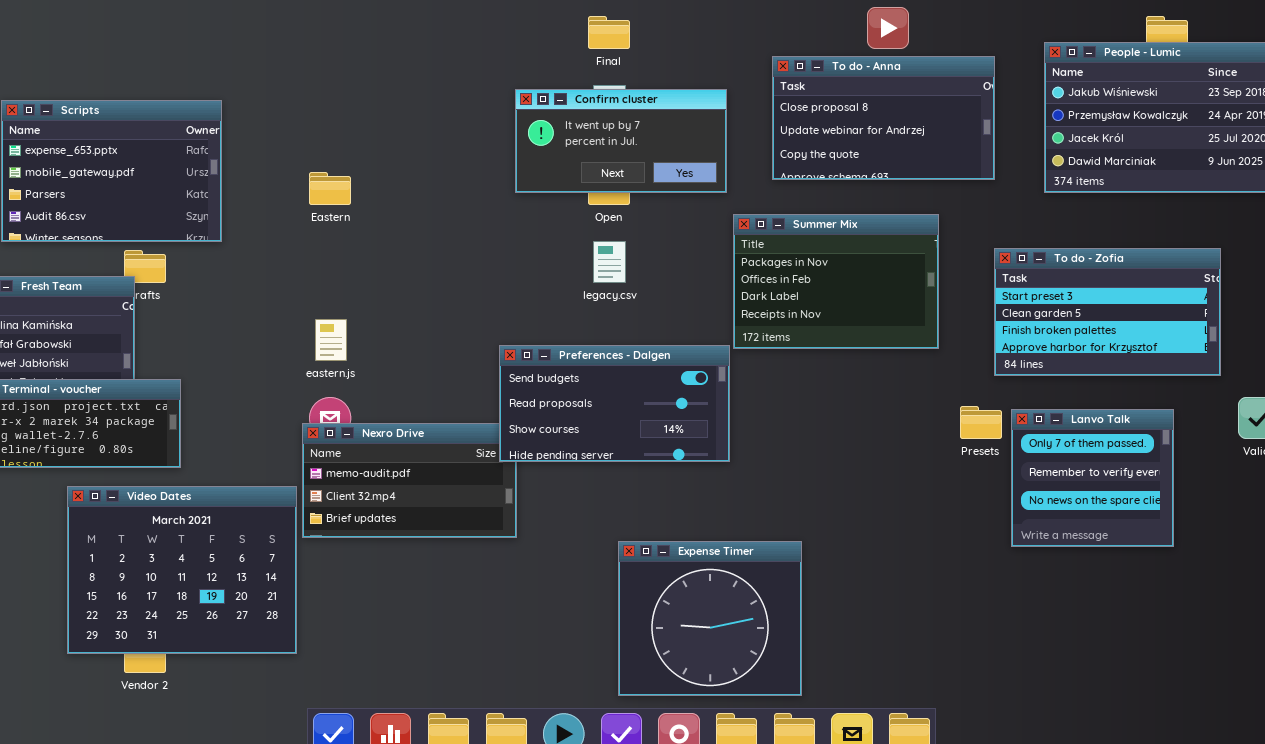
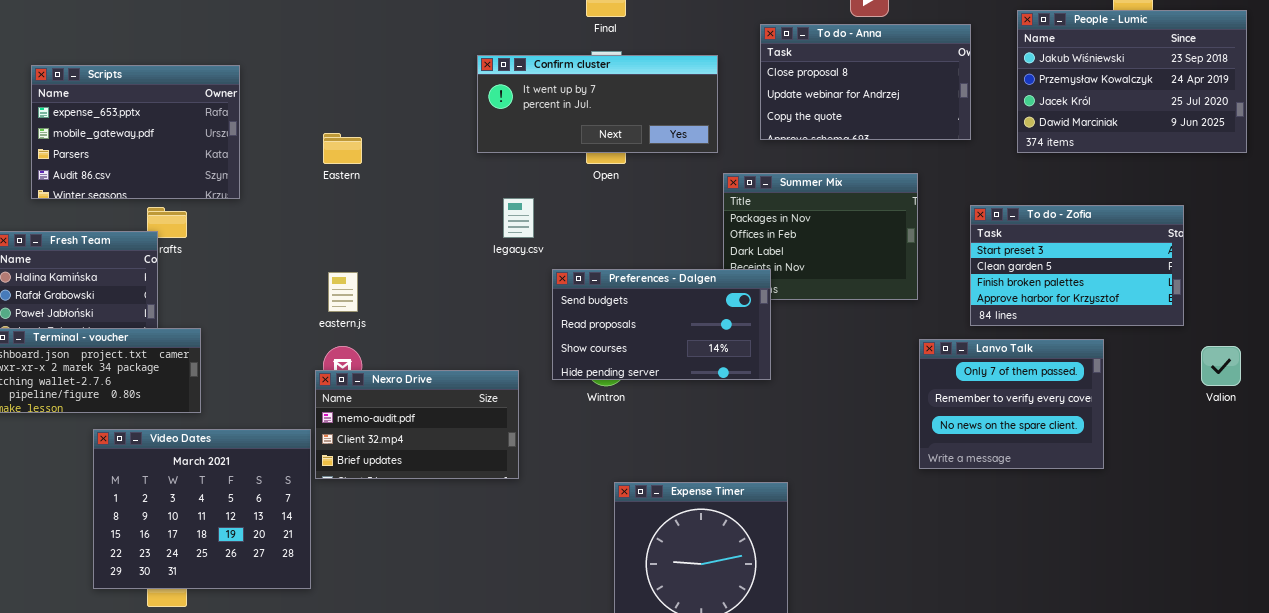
Confirm cluster: [515,89,727,193] -> [477,55,718,153], resized
legacy.csv: [593,241,626,283] -> [503,198,534,238], moved
Preferences - Dalgen: [499,345,730,462] -> [552,269,771,380], moved
Lanvo Talk: [1011,409,1174,547] -> [919,339,1104,469], moved, resized

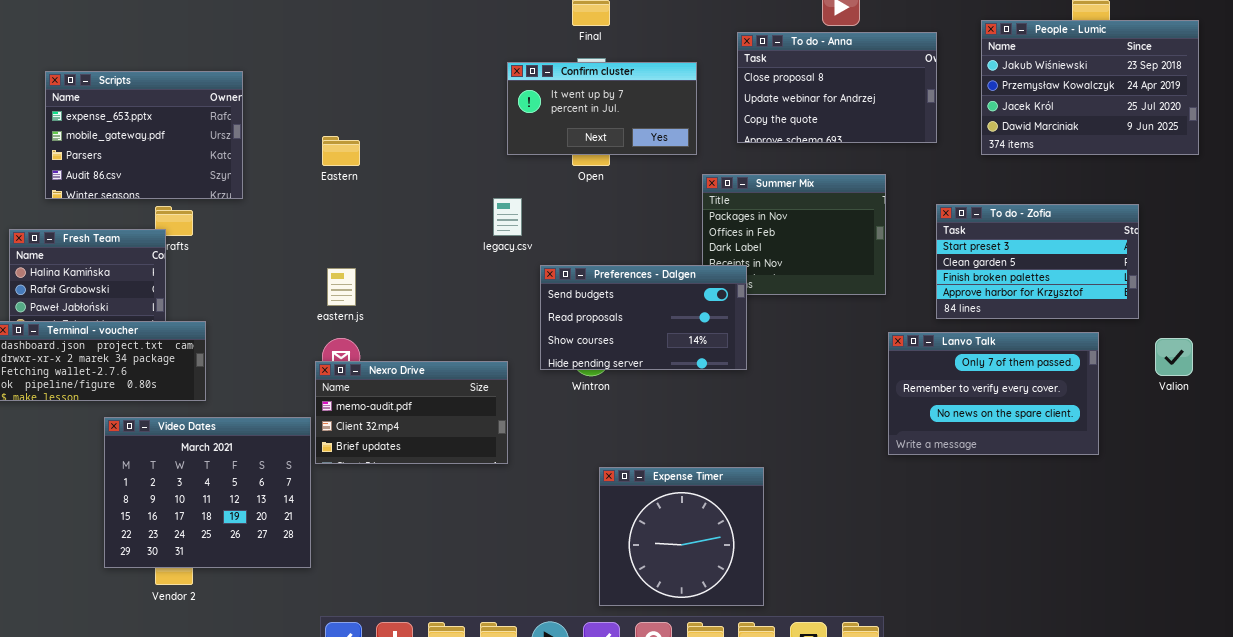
Confirm cluster: [477,55,718,153] -> [507,62,697,155], resized
Lanvo Talk: [919,339,1104,469] -> [888,332,1099,455], resized

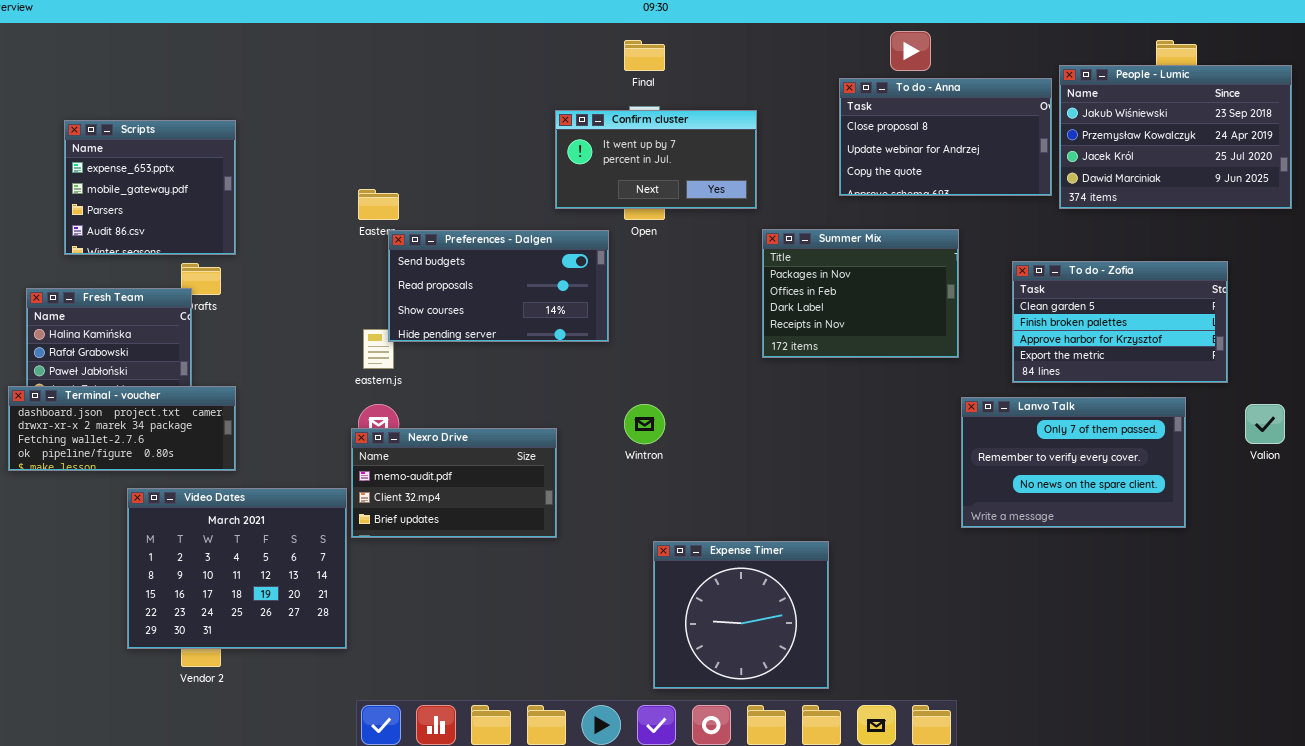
To do - Anna: [737,32,937,143] -> [839,78,1052,196], moved
Scripts: [45,71,243,199] -> [64,120,236,255], resized
To do - Zofia: [936,204,1139,319] -> [1012,261,1228,383], scrolled down 1 row
Preferences - Dalgen: [540,265,747,370] -> [388,230,609,342], moved

